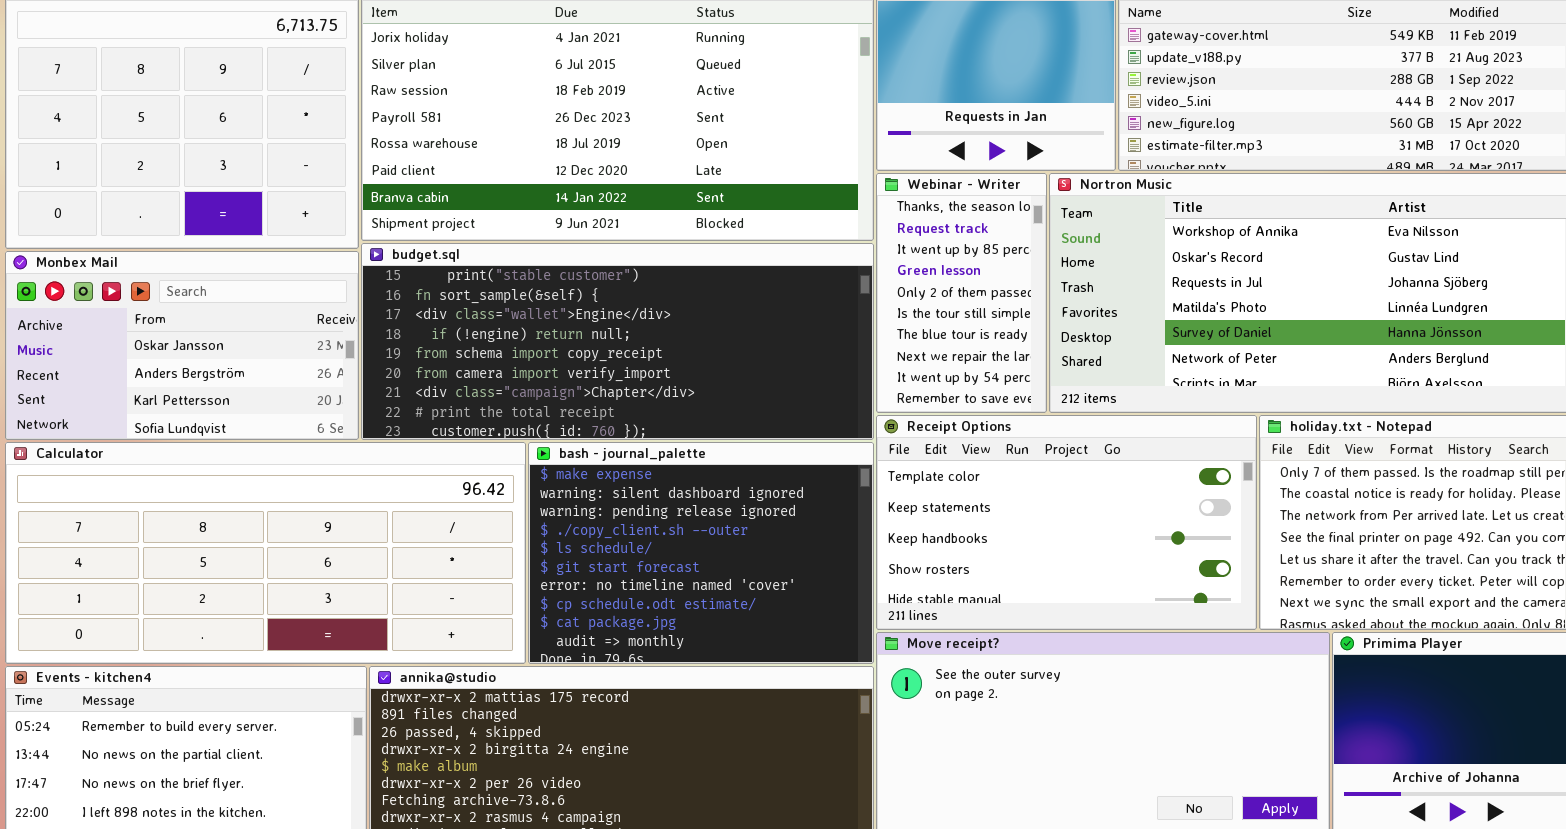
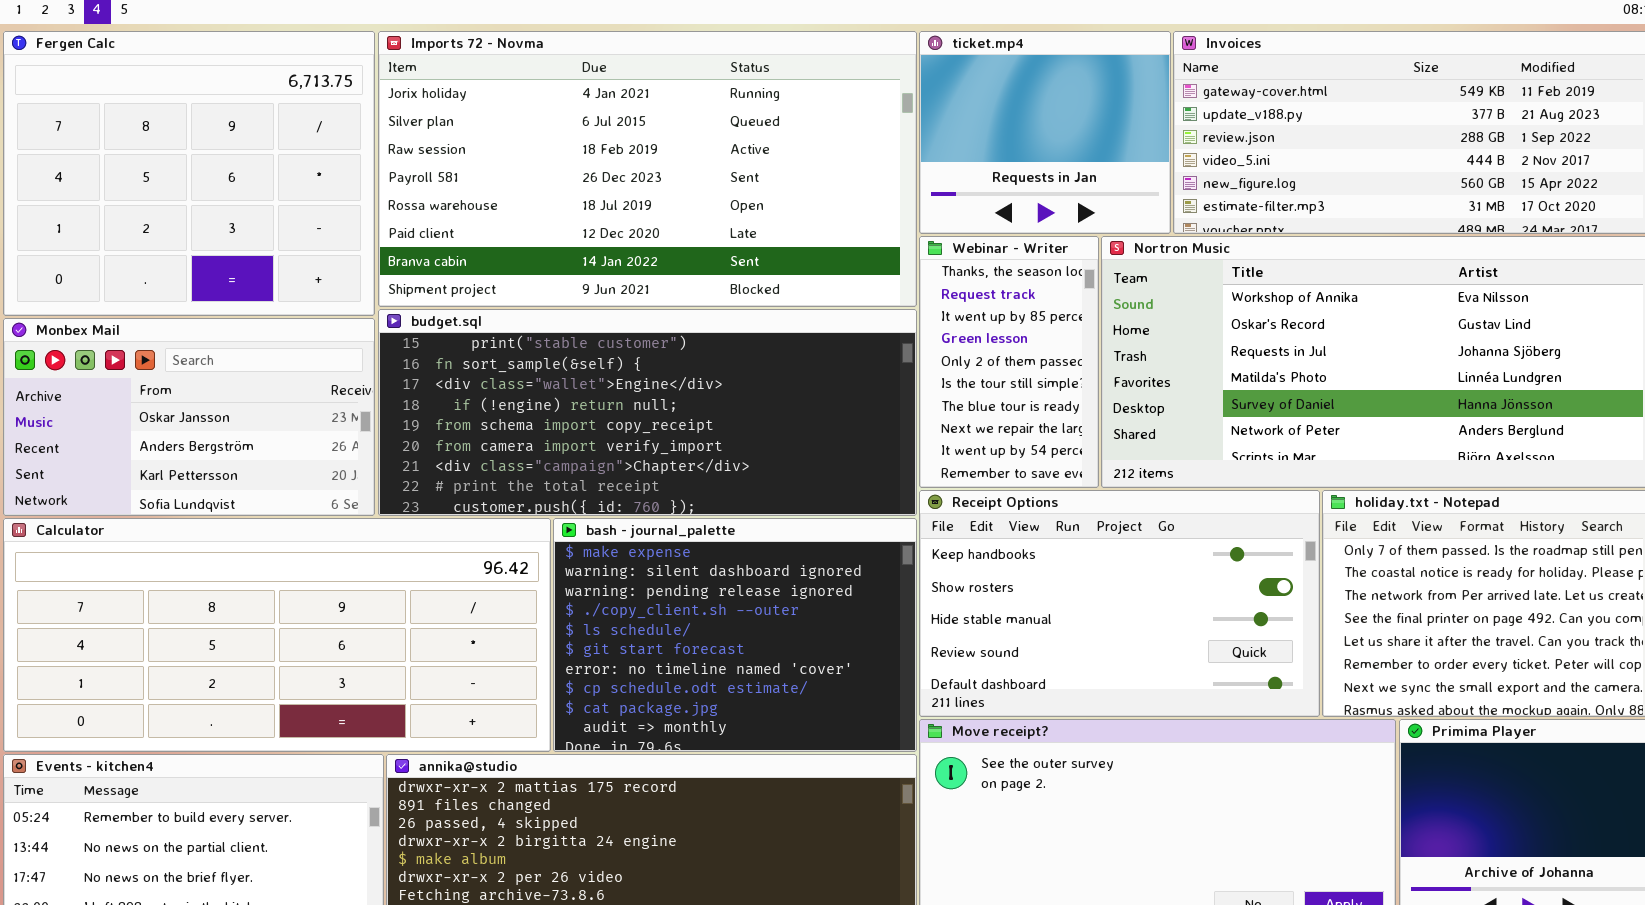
Receipt Options: [876,415,1257,630] -> [919,490,1320,717], scrolled down 2 rows

